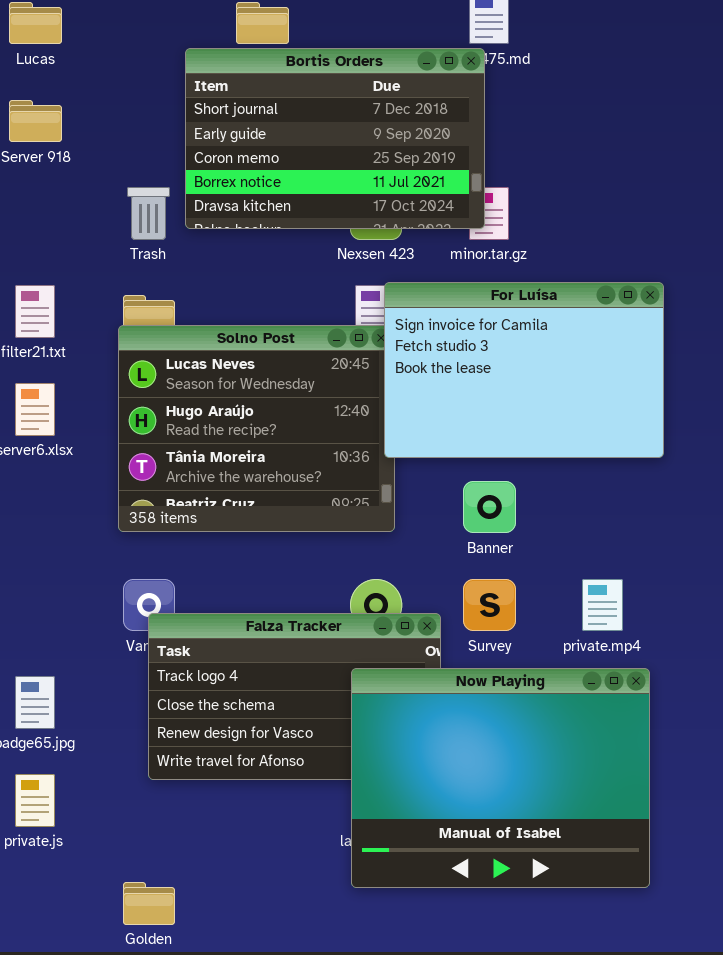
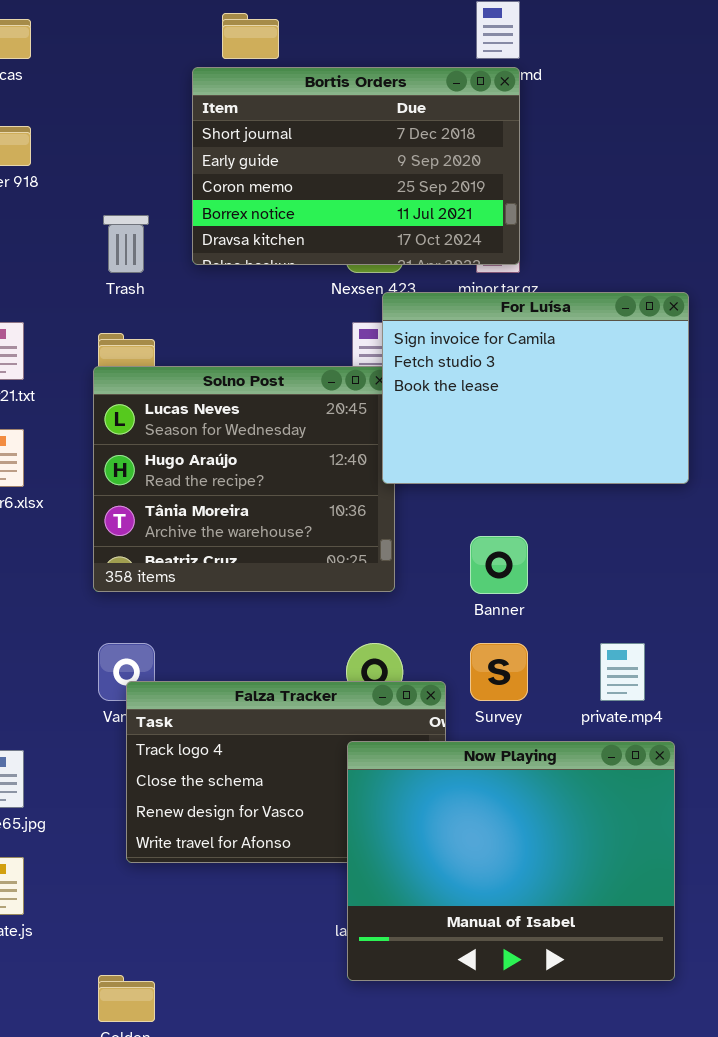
Bortis Orders: [185,48,485,229] -> [192,67,520,265], moved
For Luísa: [384,282,664,458] -> [382,292,689,484], moved

